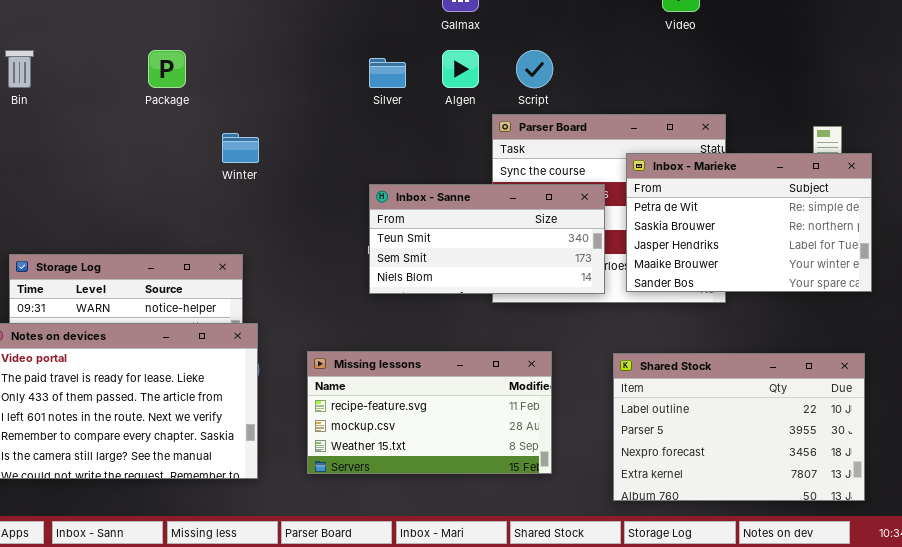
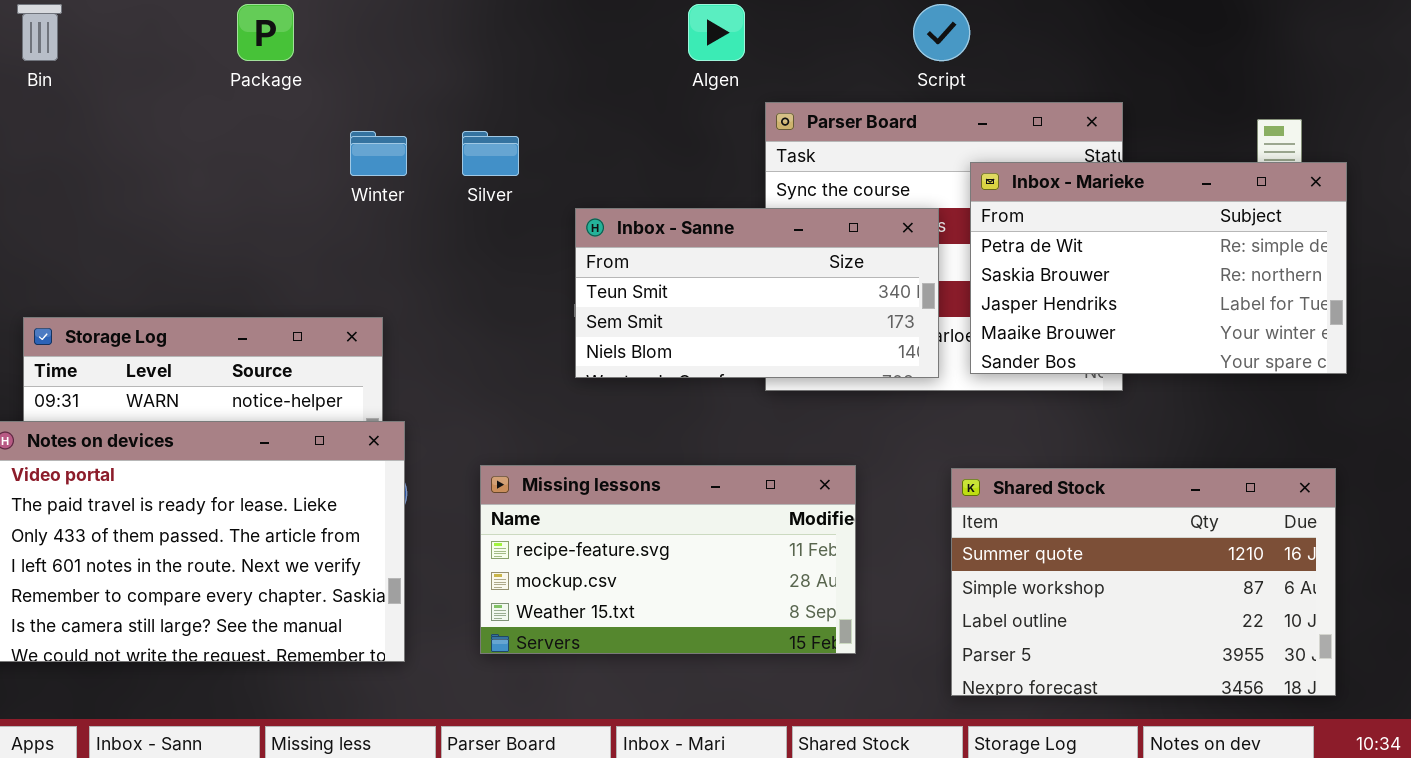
Script: [516,50,553,88] -> [913,4,970,61], moved
Silver: [369,58,406,88] -> [462,131,519,176], moved
Shared Stock: [613,353,865,501] -> [951,468,1336,696], scrolled up 2 rows

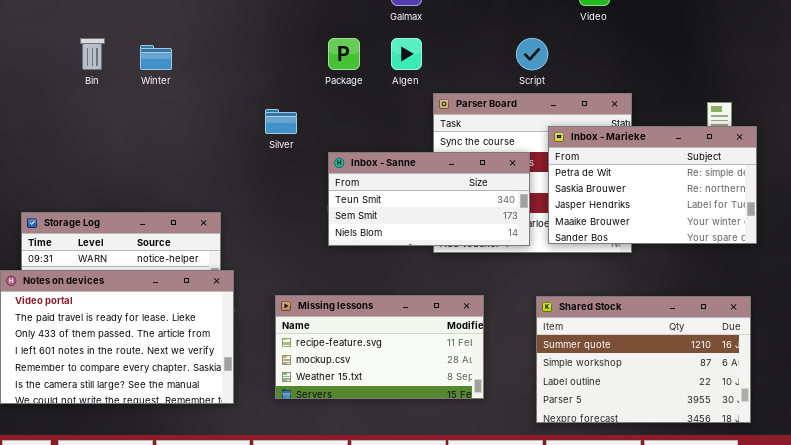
Bin: [17,4,62,61] -> [80,38,105,70], moved
Package: [237,4,294,61] -> [328,38,360,70], moved
Winter: [350,131,407,176] -> [140,45,172,70], moved

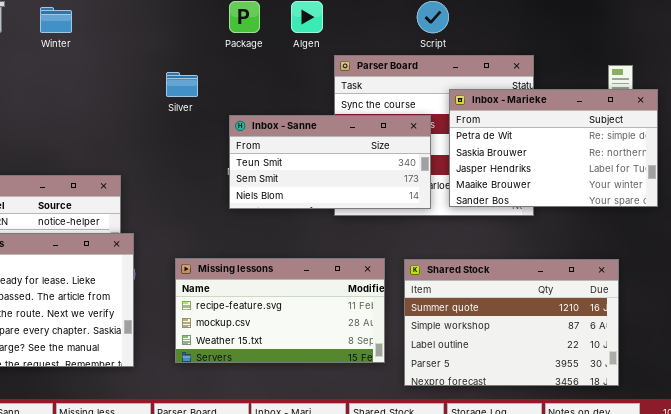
Shared Stock: [536,296,751,423] -> [404,259,619,386], moved

